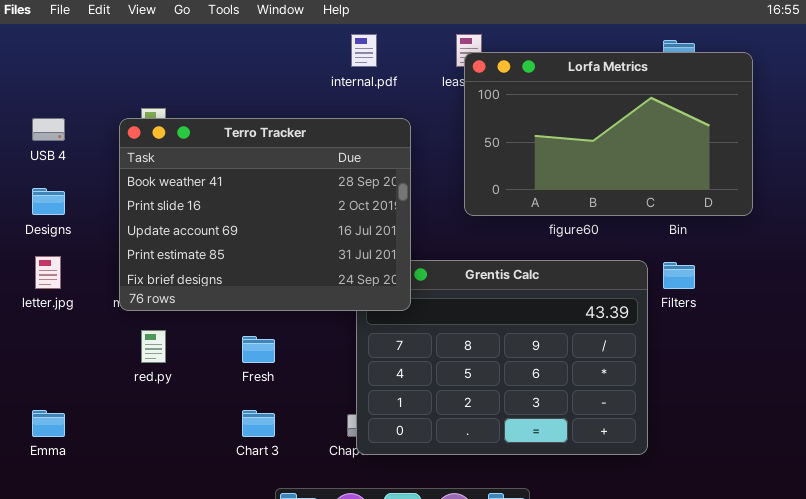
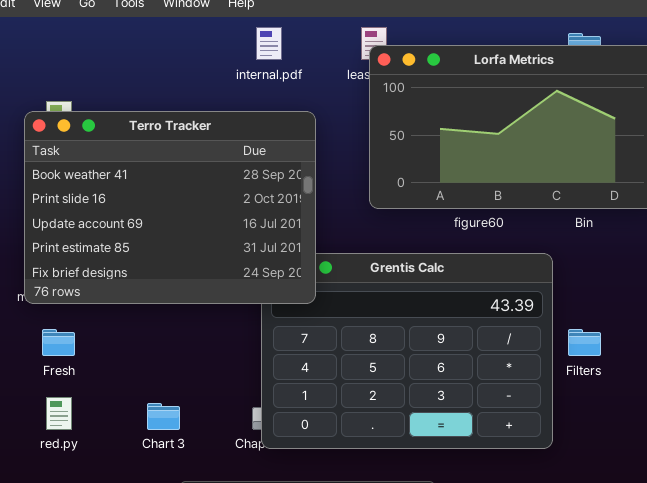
Filters: [663,262,695,289] -> [568,329,601,356], moved
red.py: [141,330,166,363] -> [46,397,72,430], moved
Fresh: [242,336,275,363] -> [42,329,75,356], moved

